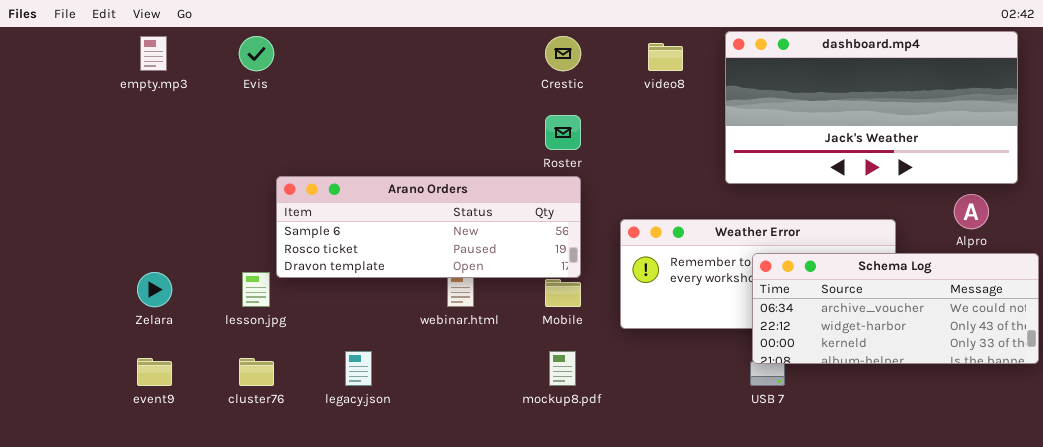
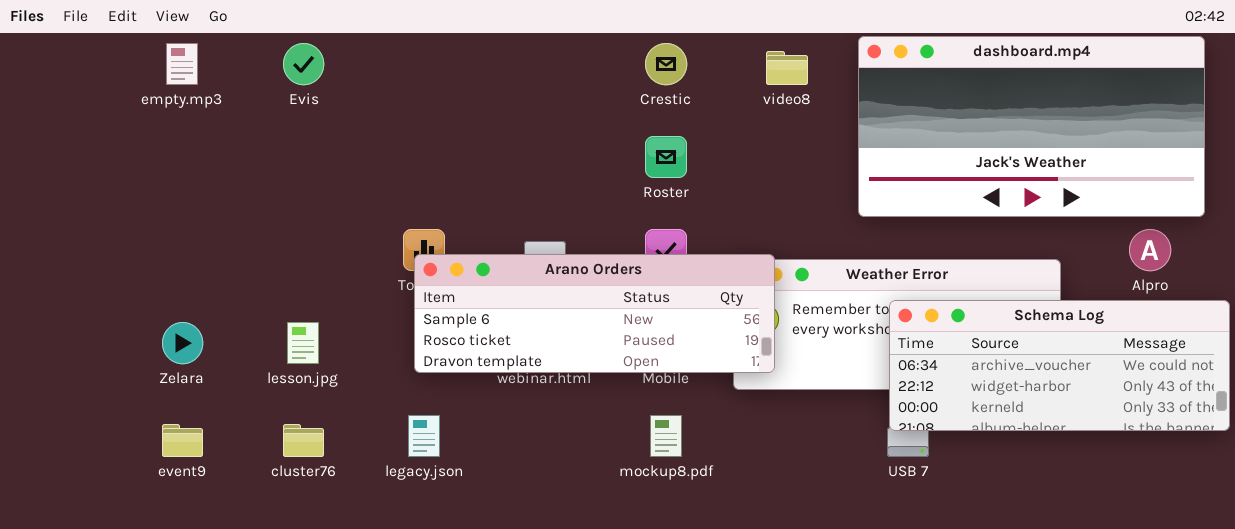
Arano Orders: [276,176,581,278] -> [414,254,775,373], moved

